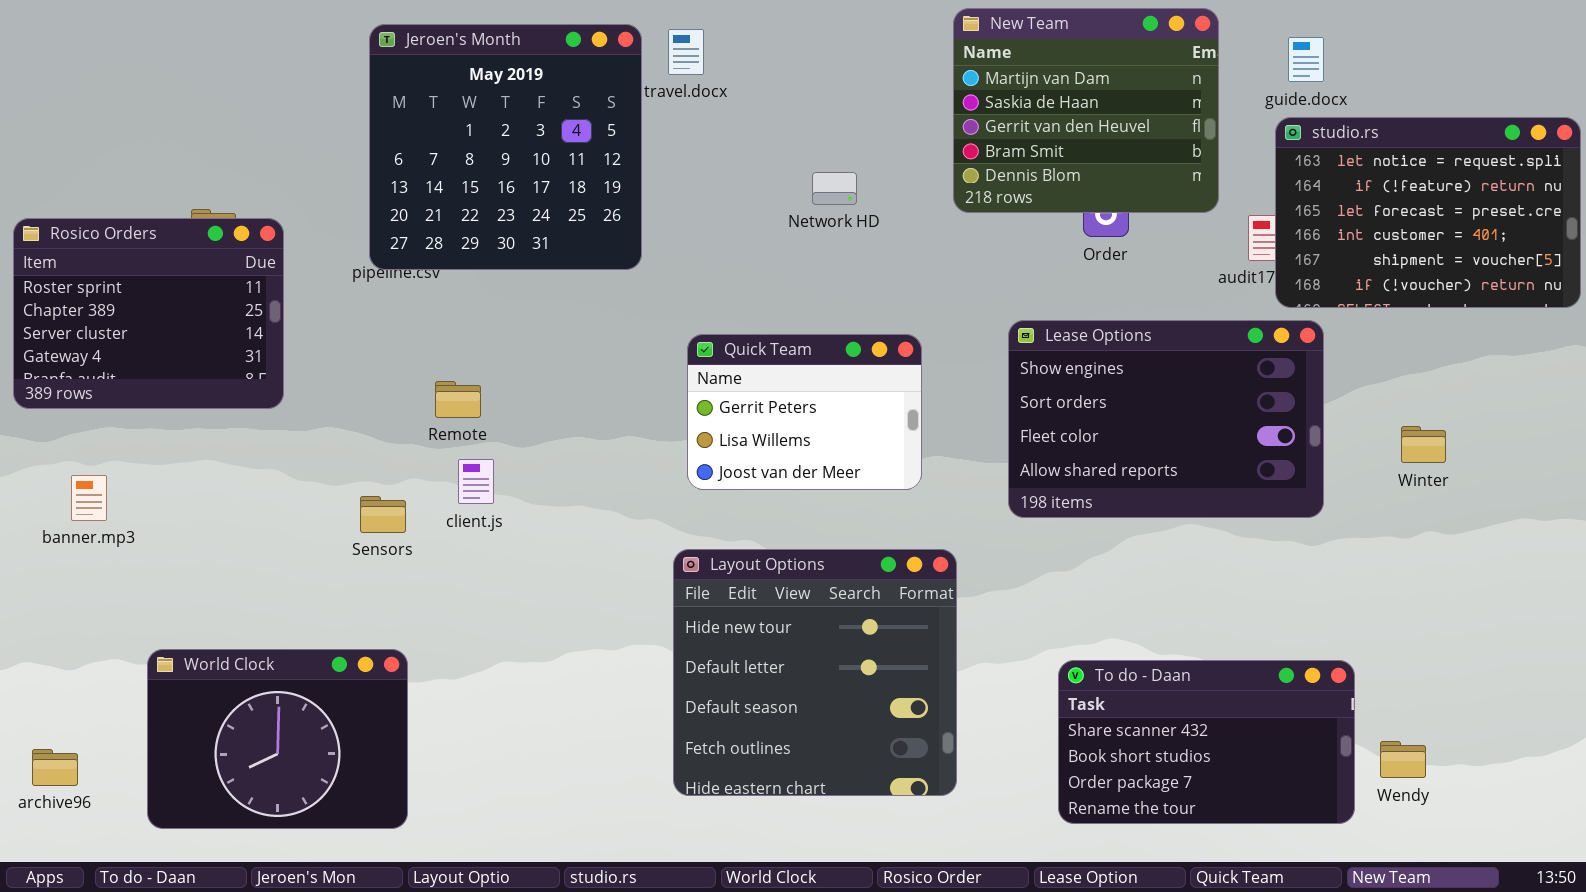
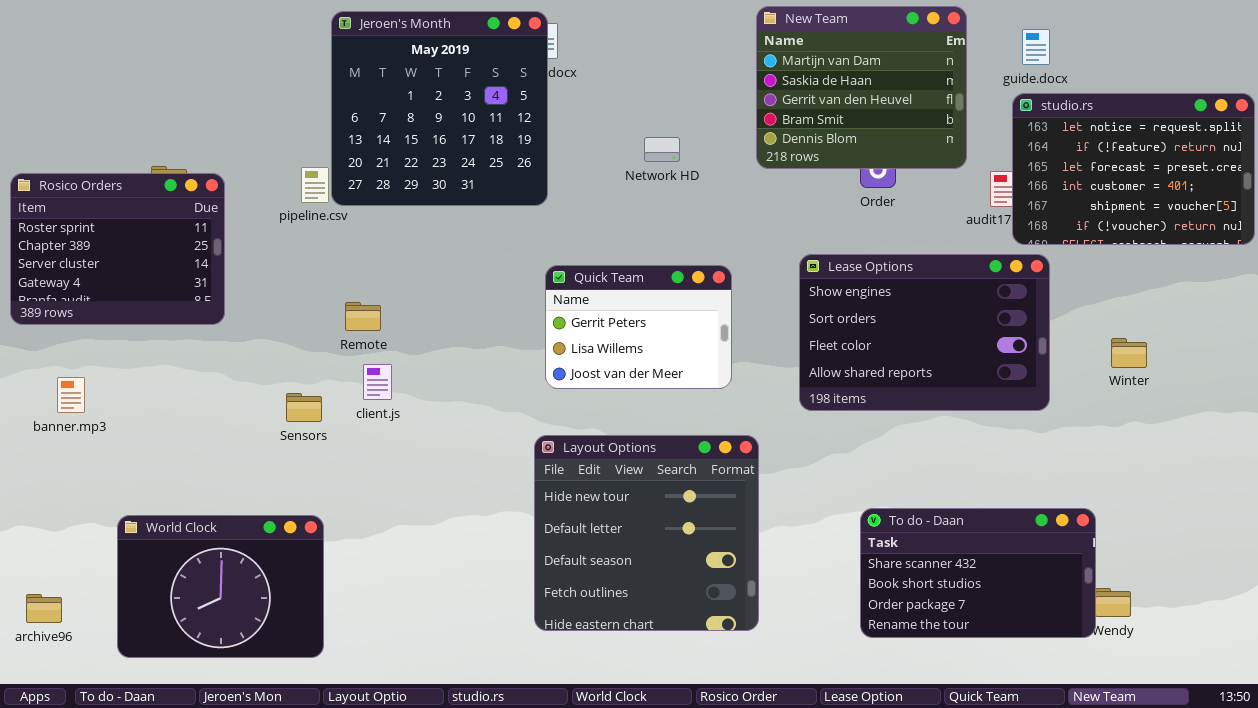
Jeroen's Month: [369,24,642,270] -> [331,11,548,206], moved
To do - Daan: [1058,660,1355,824] -> [860,508,1096,638], moved

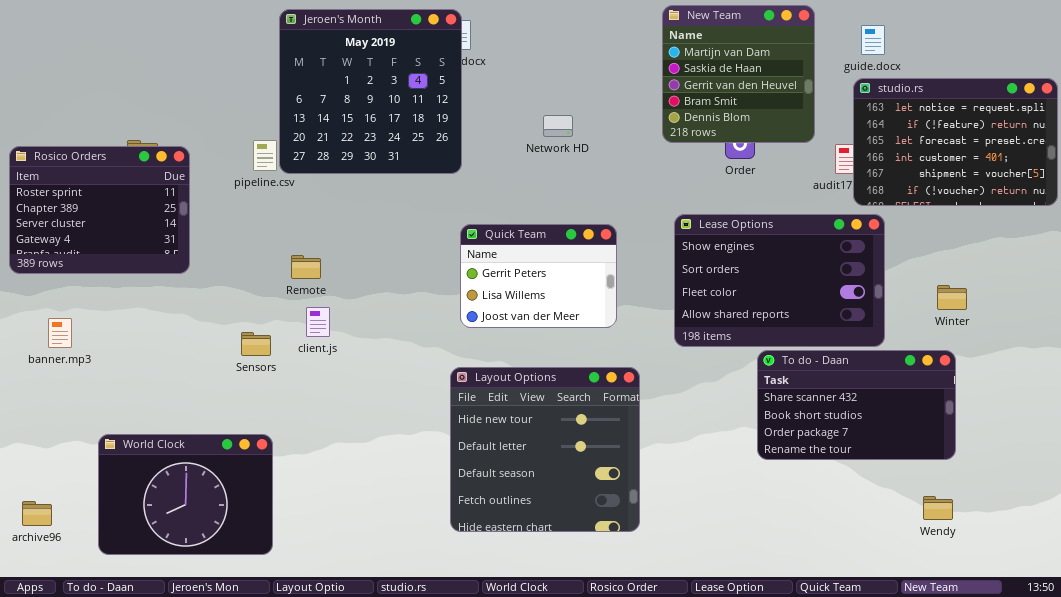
New Team: [756,6,967,169] -> [662,5,815,143], resized
To do - Daan: [860,508,1096,638] -> [757,350,956,460], moved

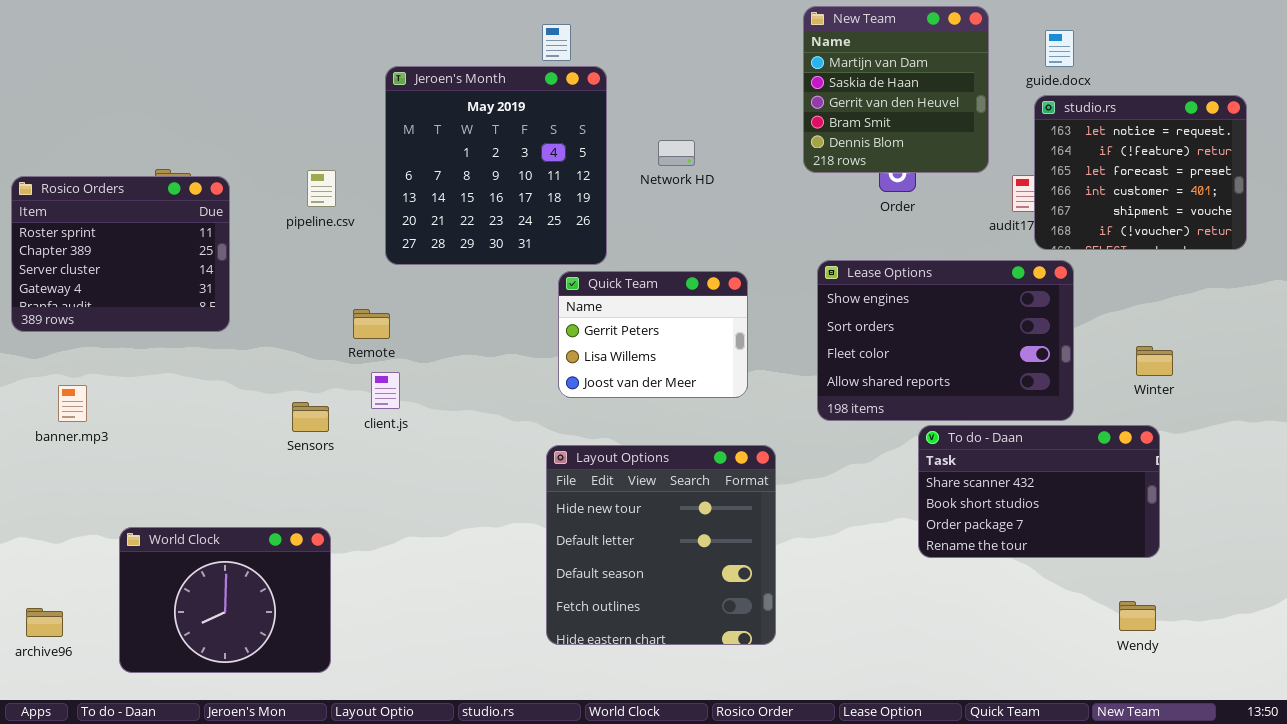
Jeroen's Month: [279,9,462,174] -> [385,66,607,265], moved
studio.rs: [853,78,1058,206] -> [1034,95,1247,250], resized

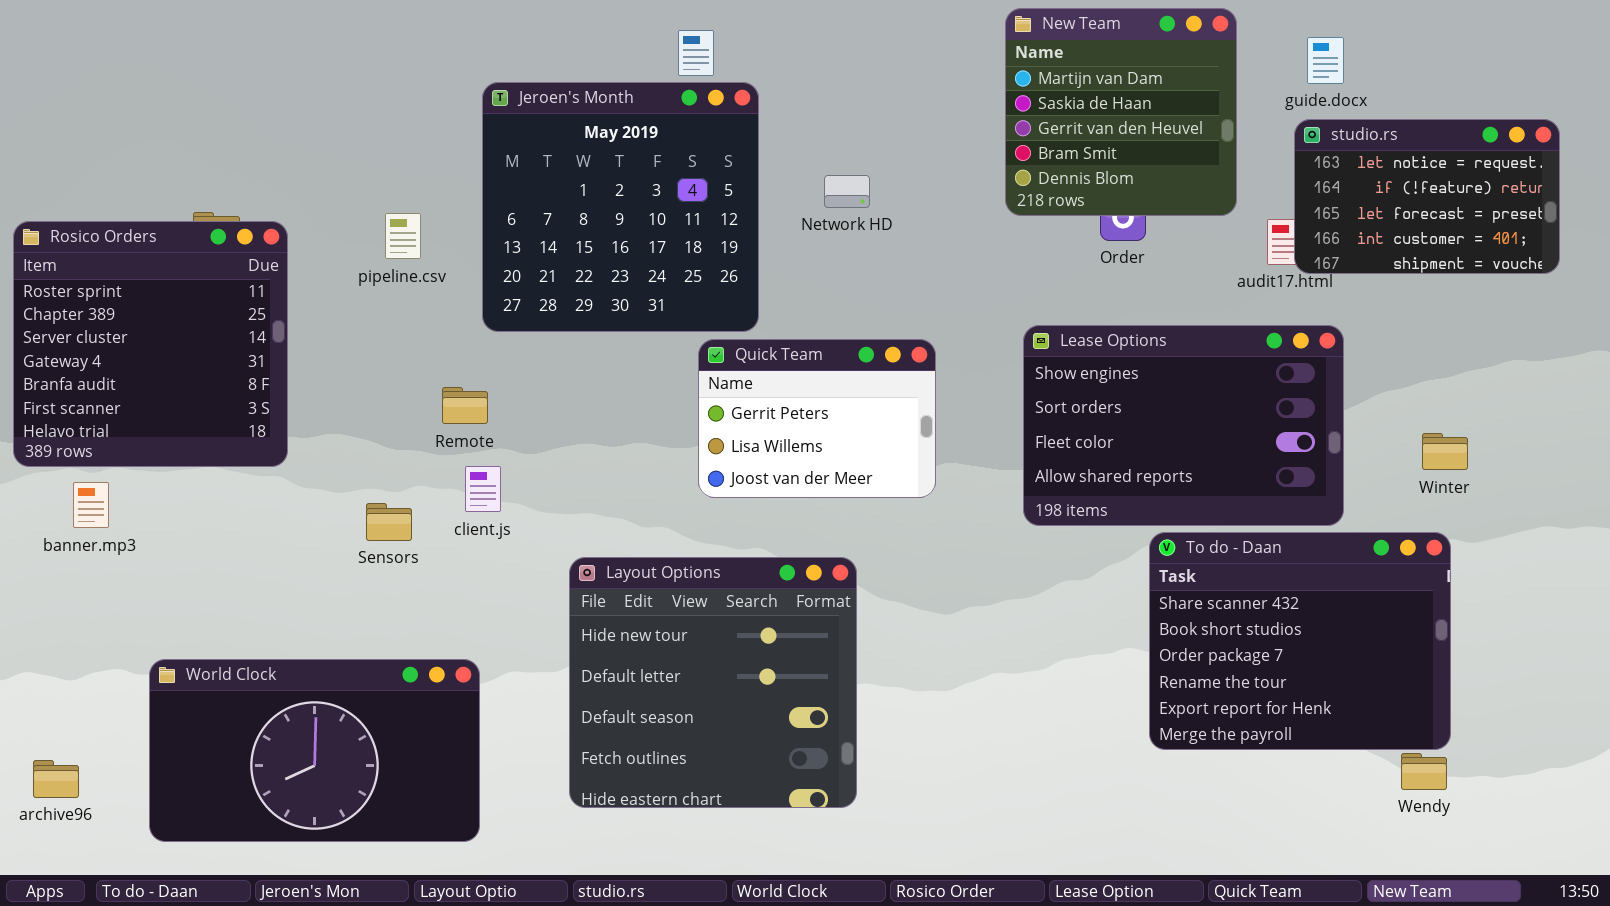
studio.rs: [1034,95,1247,250] -> [1294,119,1560,274], resized
Rosico Orders: [11,176,230,332] -> [13,221,288,467], resized
To do - Daan: [918,425,1160,558] -> [1149,532,1451,750], resized
Layout Options: [546,445,776,645] -> [569,557,857,808], moved
World Clock: [119,527,331,673] -> [149,659,480,842], resized

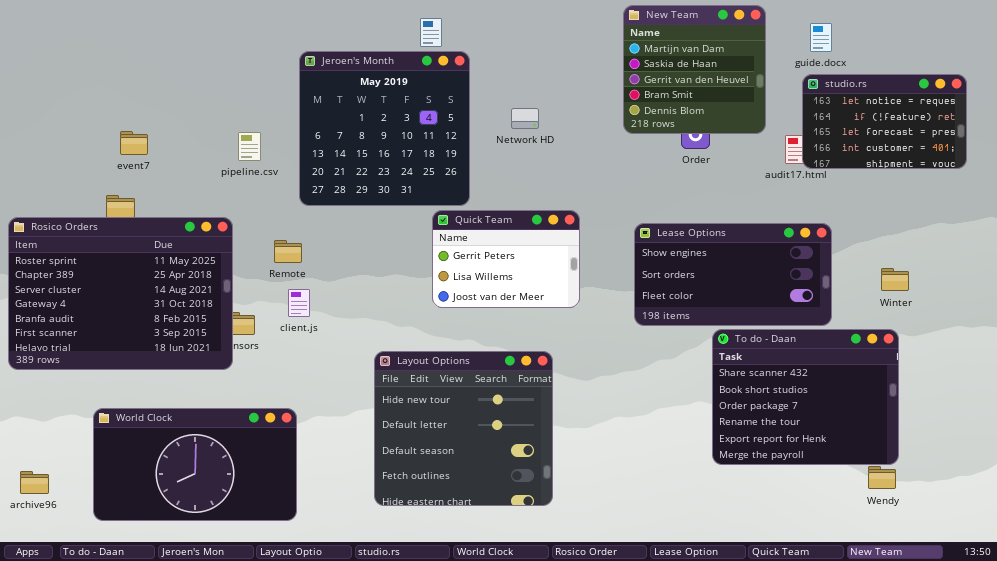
Rosico Orders: [13,221,288,467] -> [8,217,233,370], moved, resized
Lease Options: [1023,325,1344,526] -> [634,223,832,326], resized
Layout Options: [569,557,857,808] -> [374,351,553,506], moved

